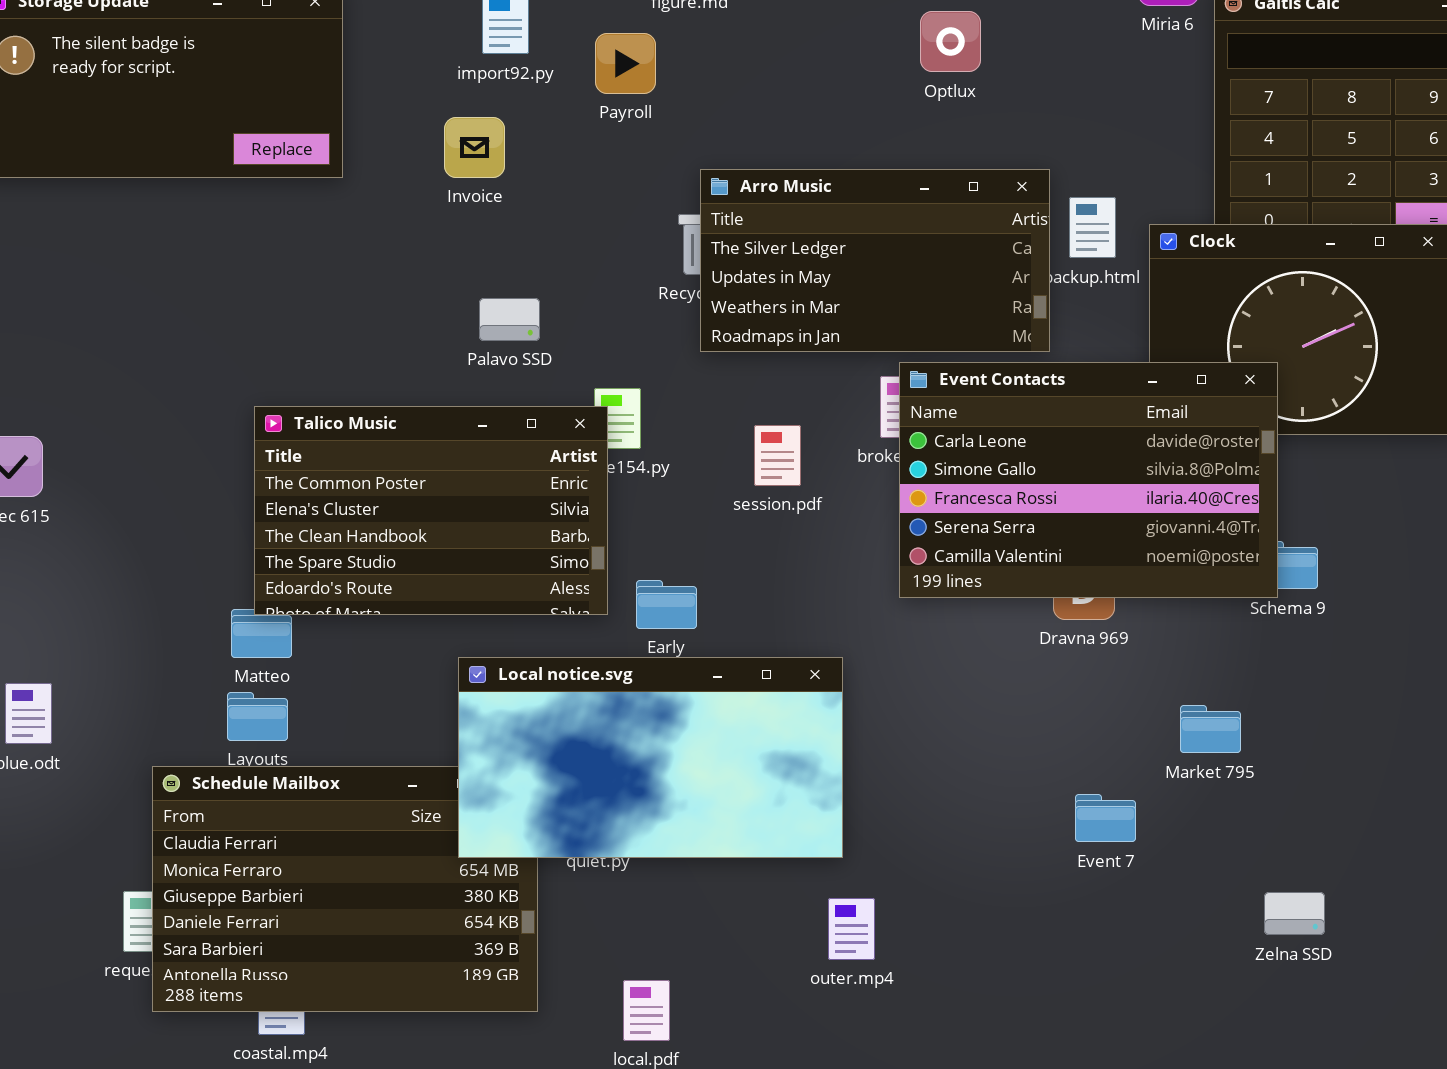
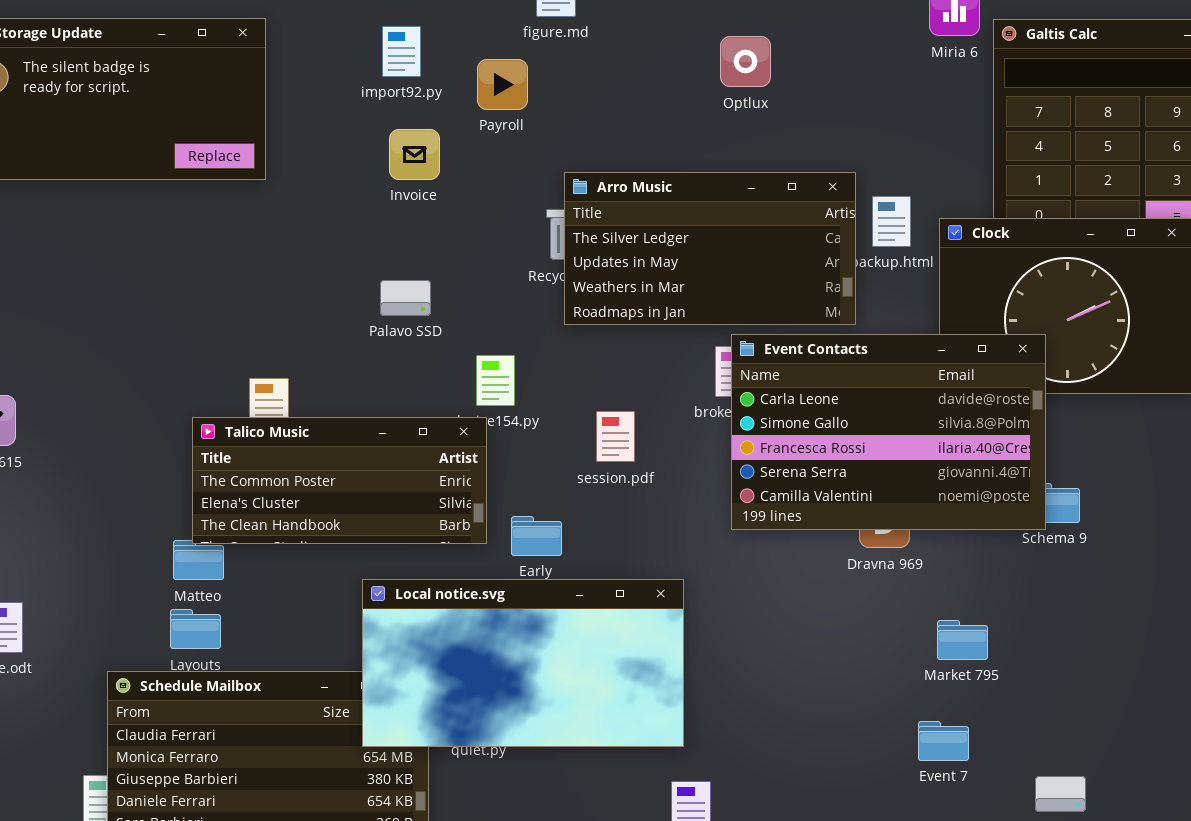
Optlux: [920,11,981,72] -> [720,36,771,87], moved
Invoice: [444,117,505,178] -> [389,129,440,180], moved
Talico Music: [254,406,608,615] -> [192,417,487,544], resized
session.pdf: [754,425,801,486] -> [596,411,635,462], moved
Market 795: [1180,705,1241,753] -> [937,620,988,660], moved
Event 7: [1075,794,1136,842] -> [918,721,969,761], moved

